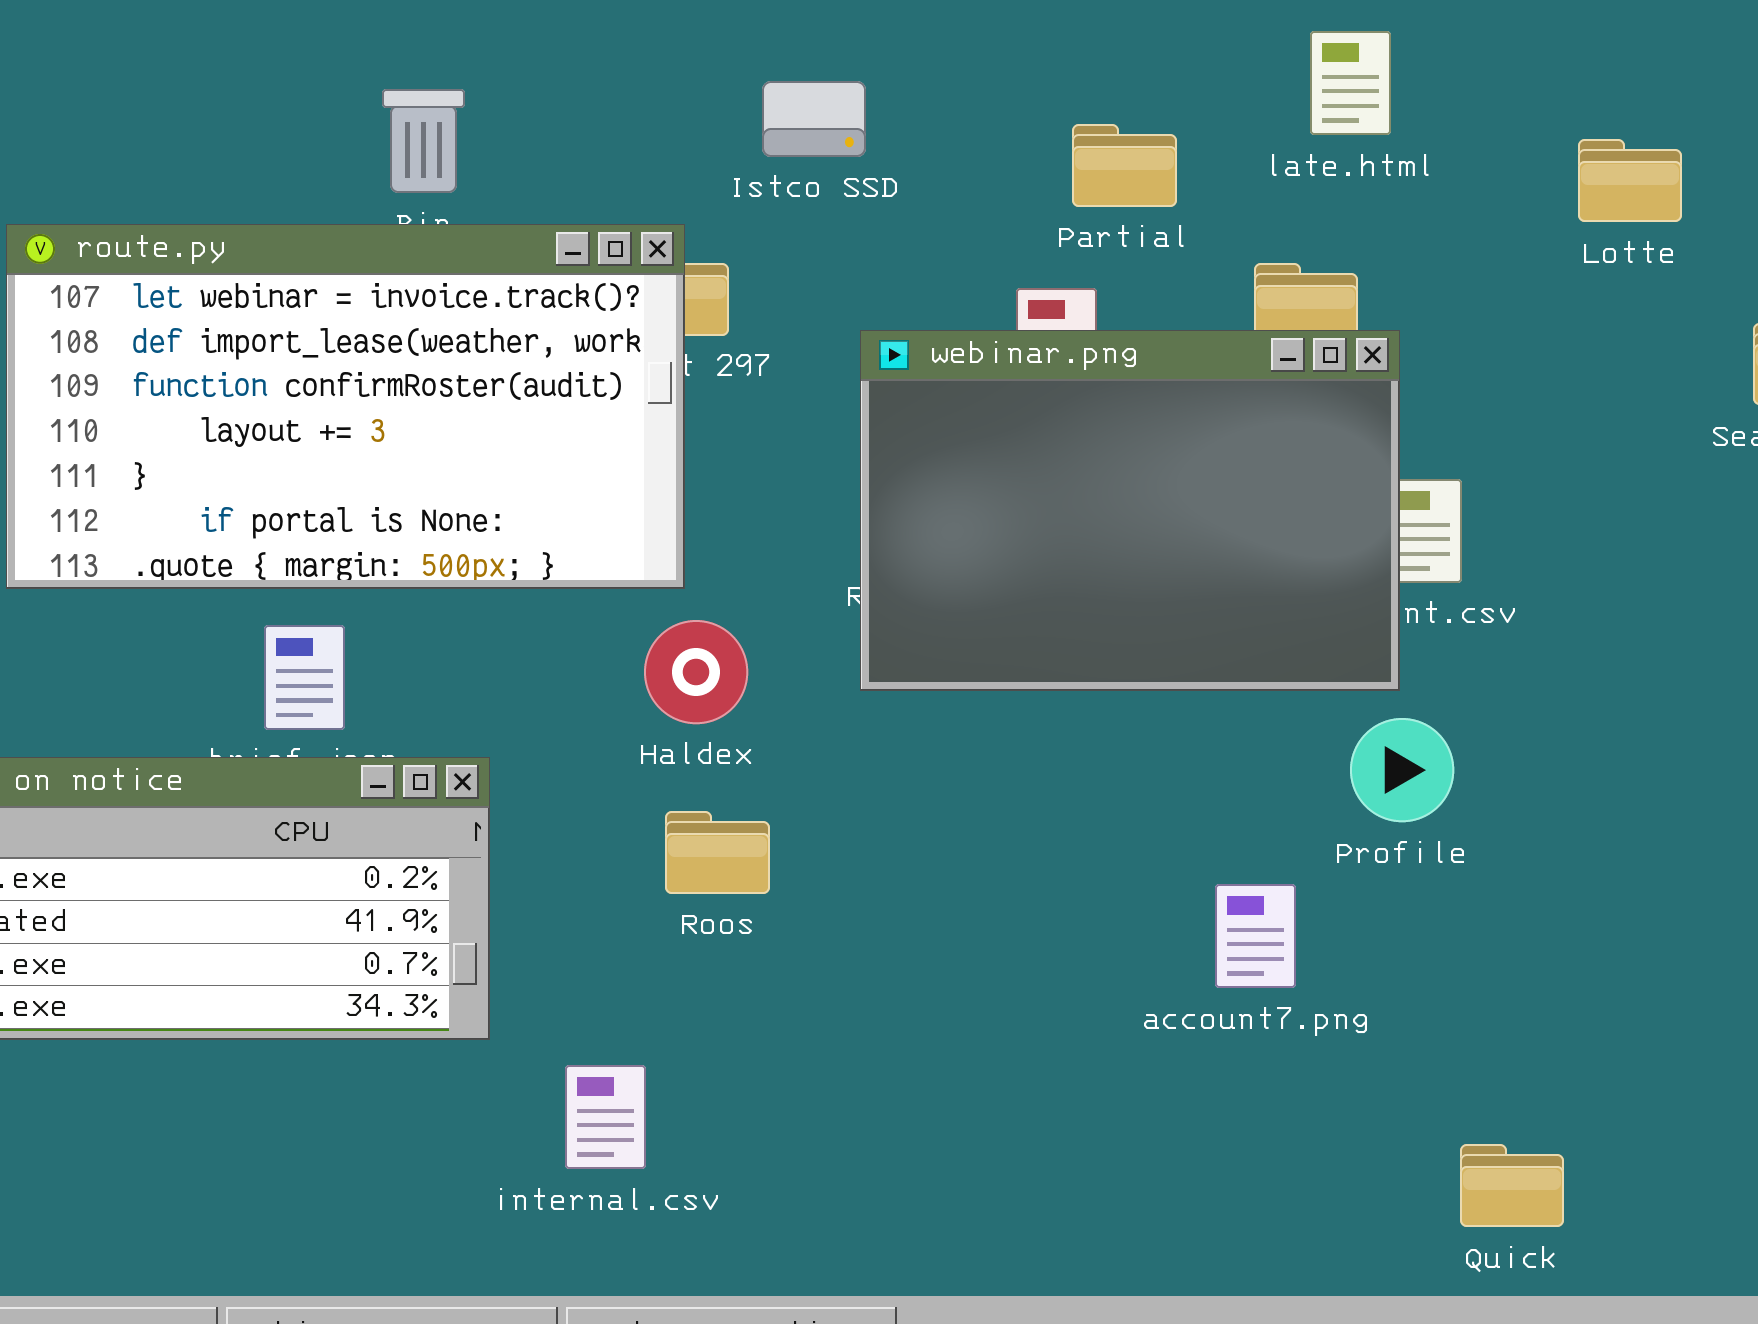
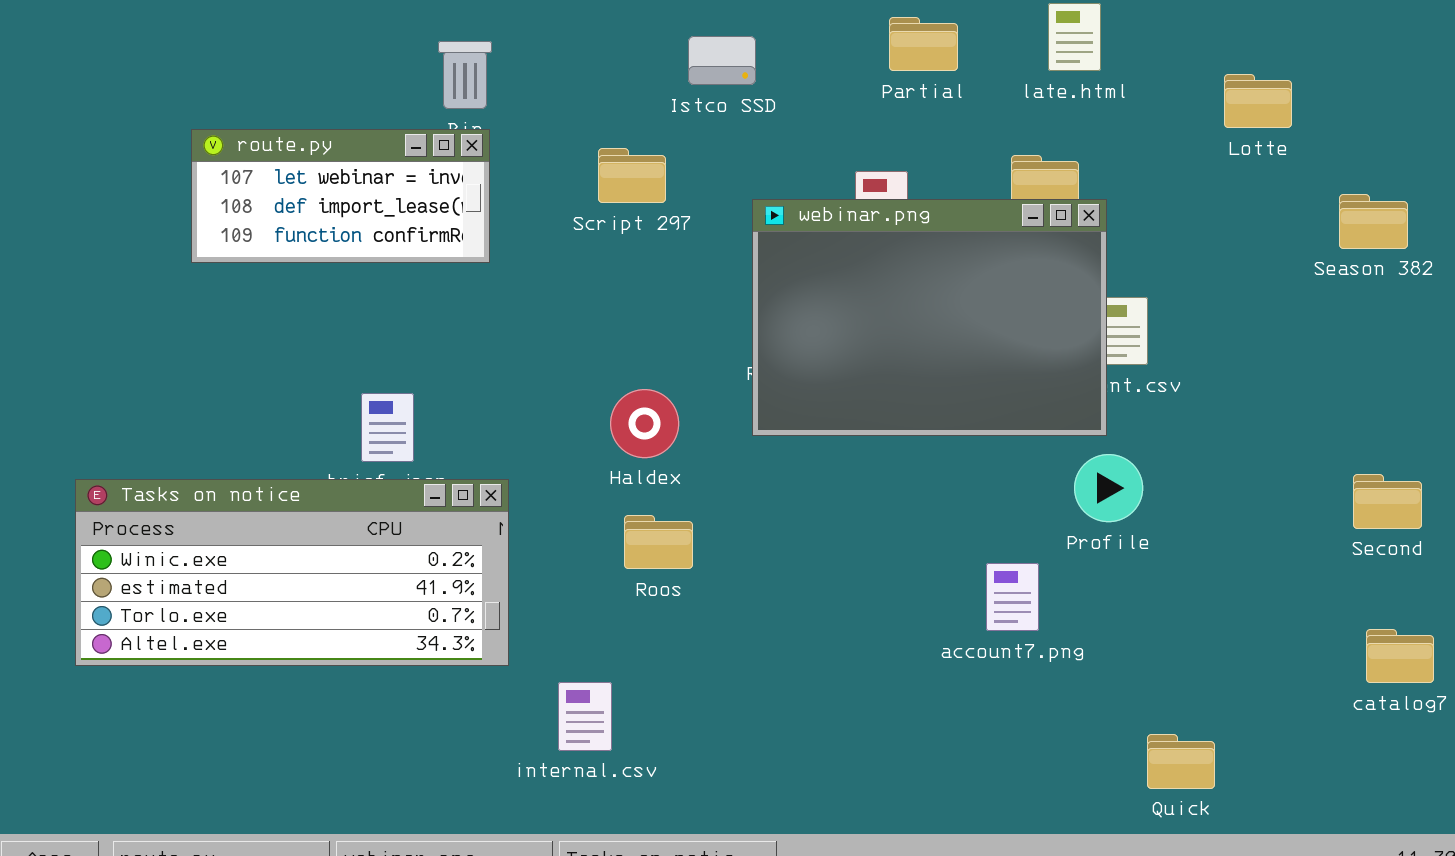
Partial: [1072,124,1177,207] -> [889,17,958,71], moved
route.py: [6,224,685,589] -> [191,129,490,263], resized

